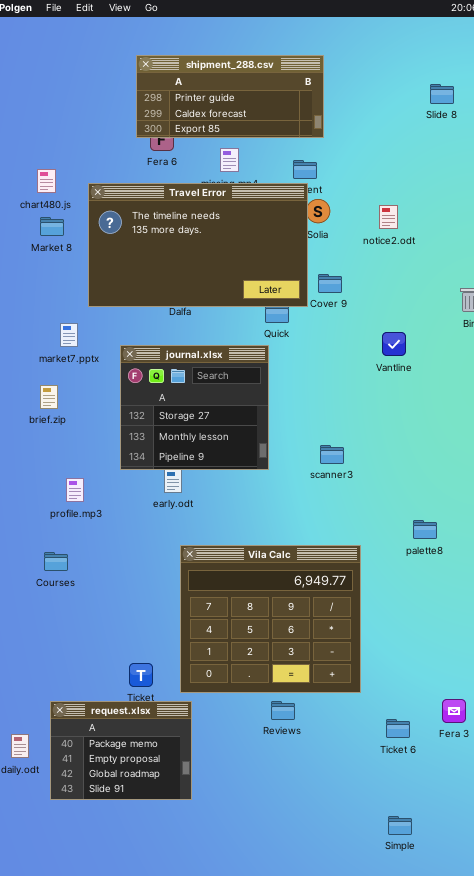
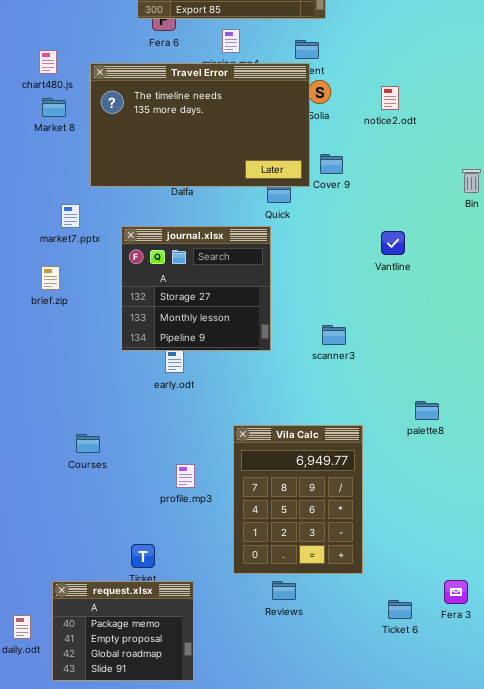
Vantline: [382,332,406,356] -> [381,231,405,255], moved
profile.mp3: [66,478,84,502] -> [176,464,195,488], moved
Vila Calc: [180,545,361,693] -> [233,425,363,574], resized
Courses: [44,552,68,571] -> [76,434,100,453], moved

